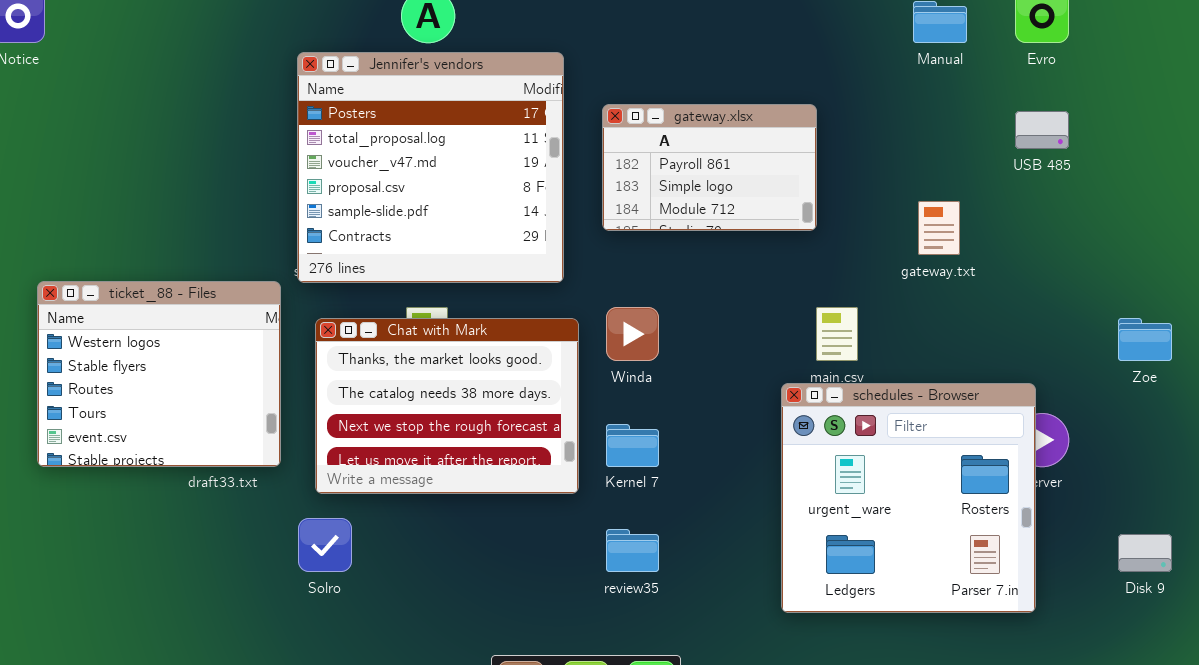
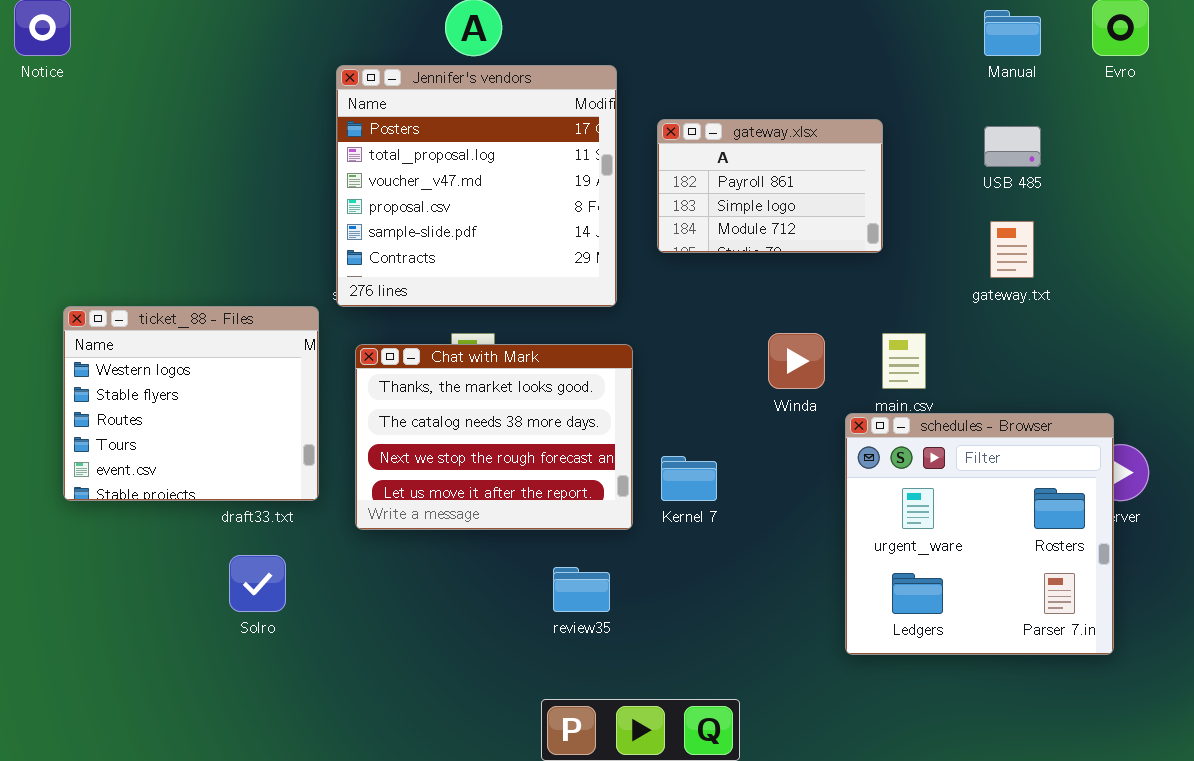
USB 485: [1015,111,1069,149] -> [984,126,1041,167], moved
Winda: [606,307,659,361] -> [768,333,825,389], moved
Solro: [298,518,352,572] -> [229,555,286,612], moved
review35: [606,529,659,572] -> [553,567,610,612], moved

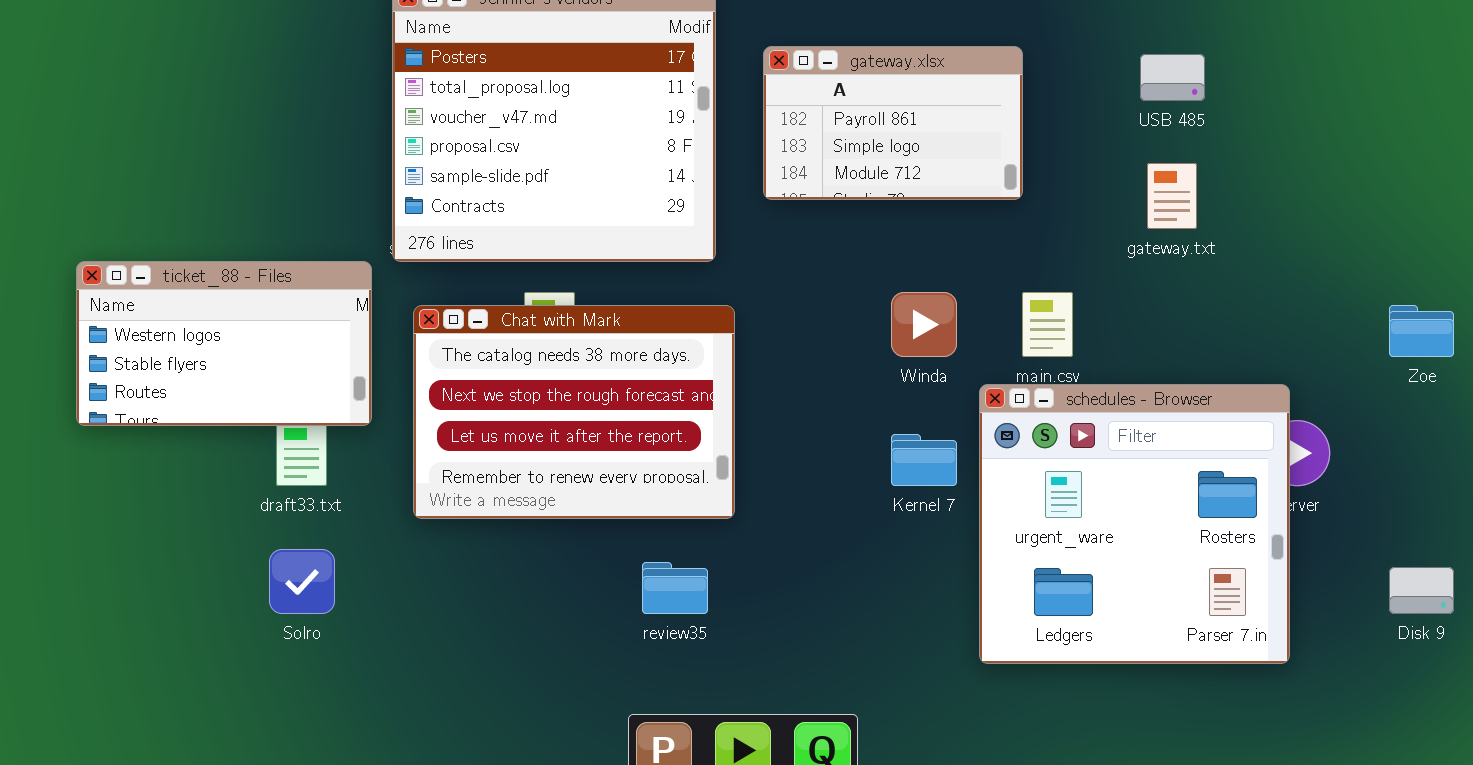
ticket_88 - Files: [63,306,319,501] -> [76,261,372,426], resized
Chat with Mark: [355,344,633,530] -> [413,305,735,519], scrolled down 1 row
Kernel 7: [661,456,717,501] -> [891,434,957,486], moved

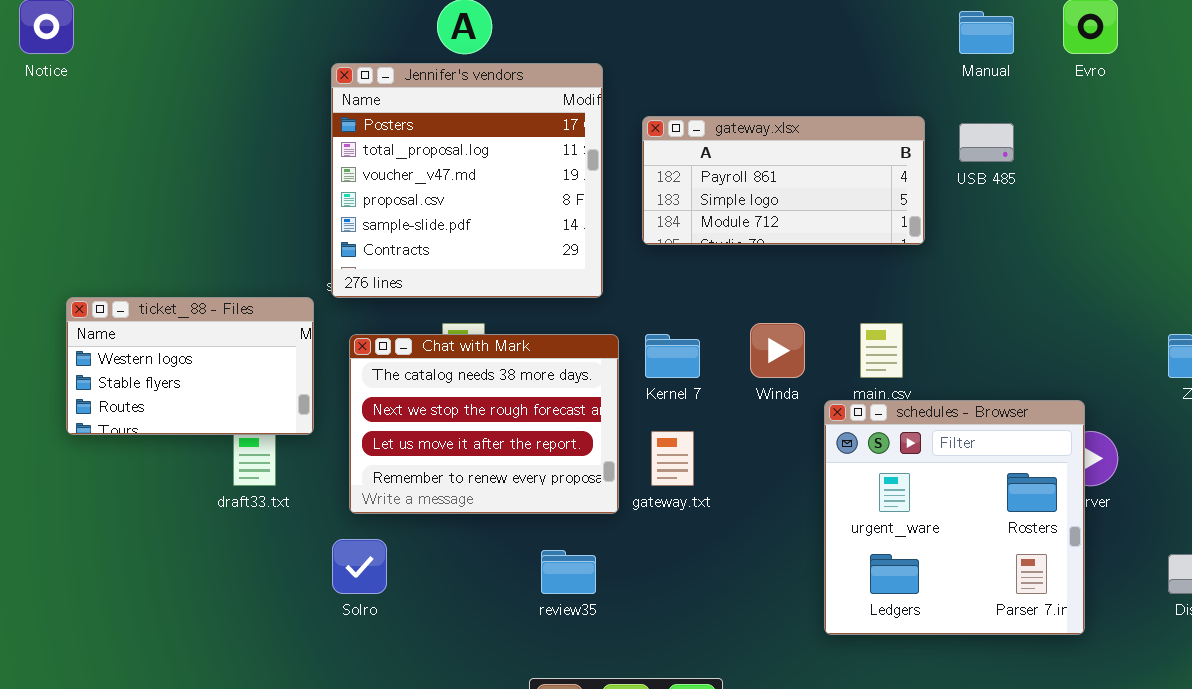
gateway.xlsx: [763,46,1023,200] -> [642,116,925,245], resized
gateway.txt: [1147,163,1197,229] -> [651,431,694,486], moved
Kernel 7: [891,434,957,486] -> [645,334,700,378], moved
Solro: [269,549,335,614] -> [332,539,387,594], moved

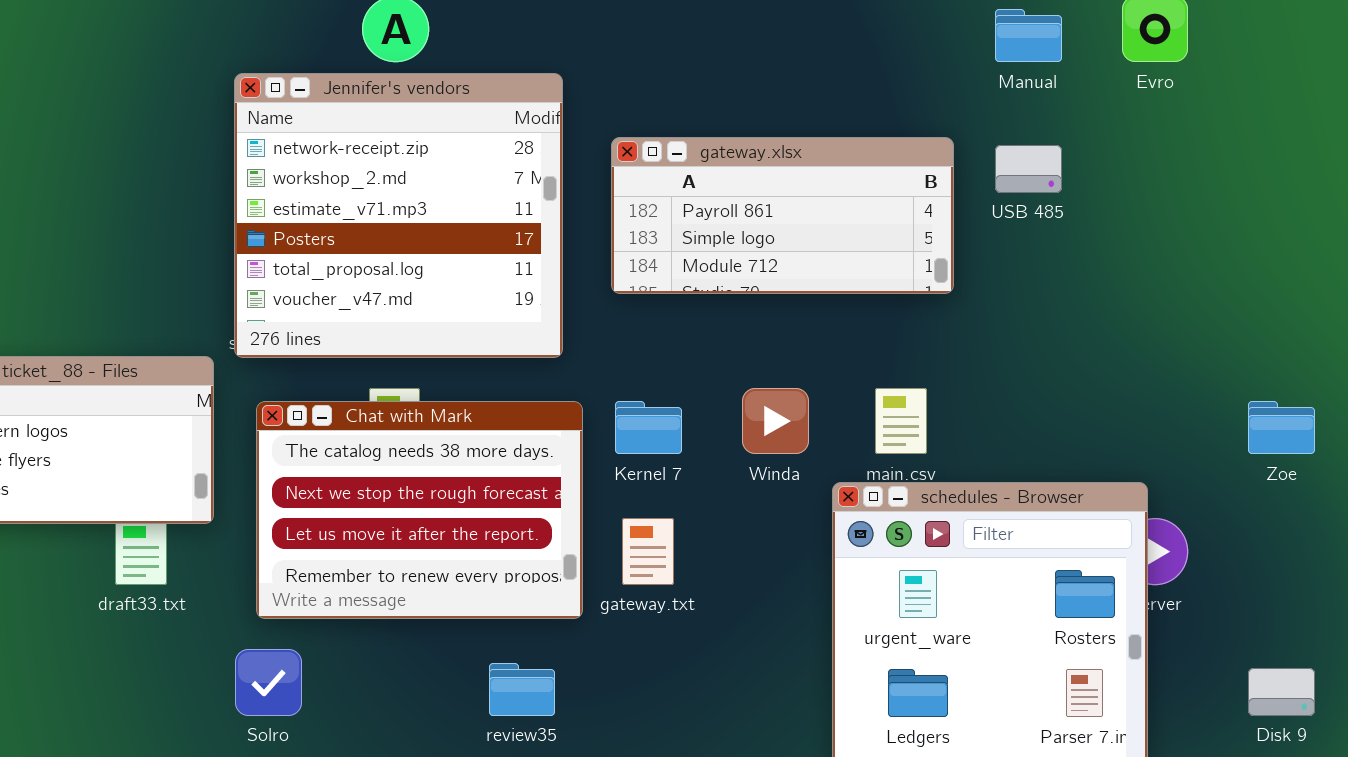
Jennifer's vendors: [331,63,603,298] -> [234,73,563,358], scrolled up 3 rows

